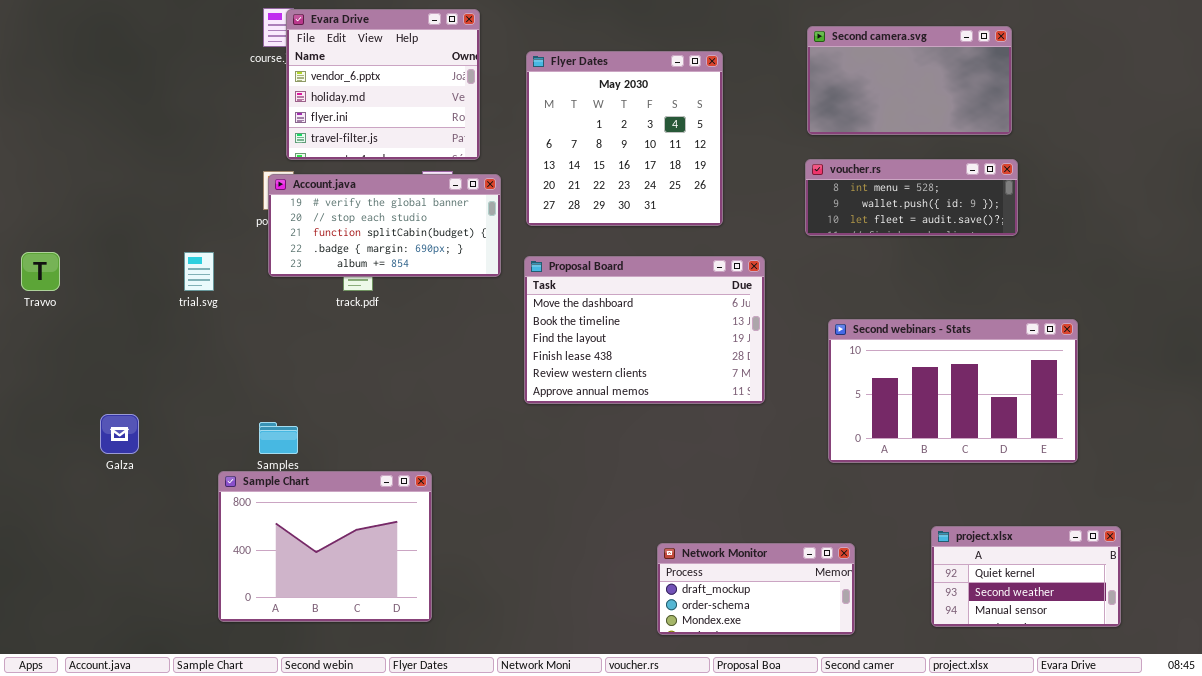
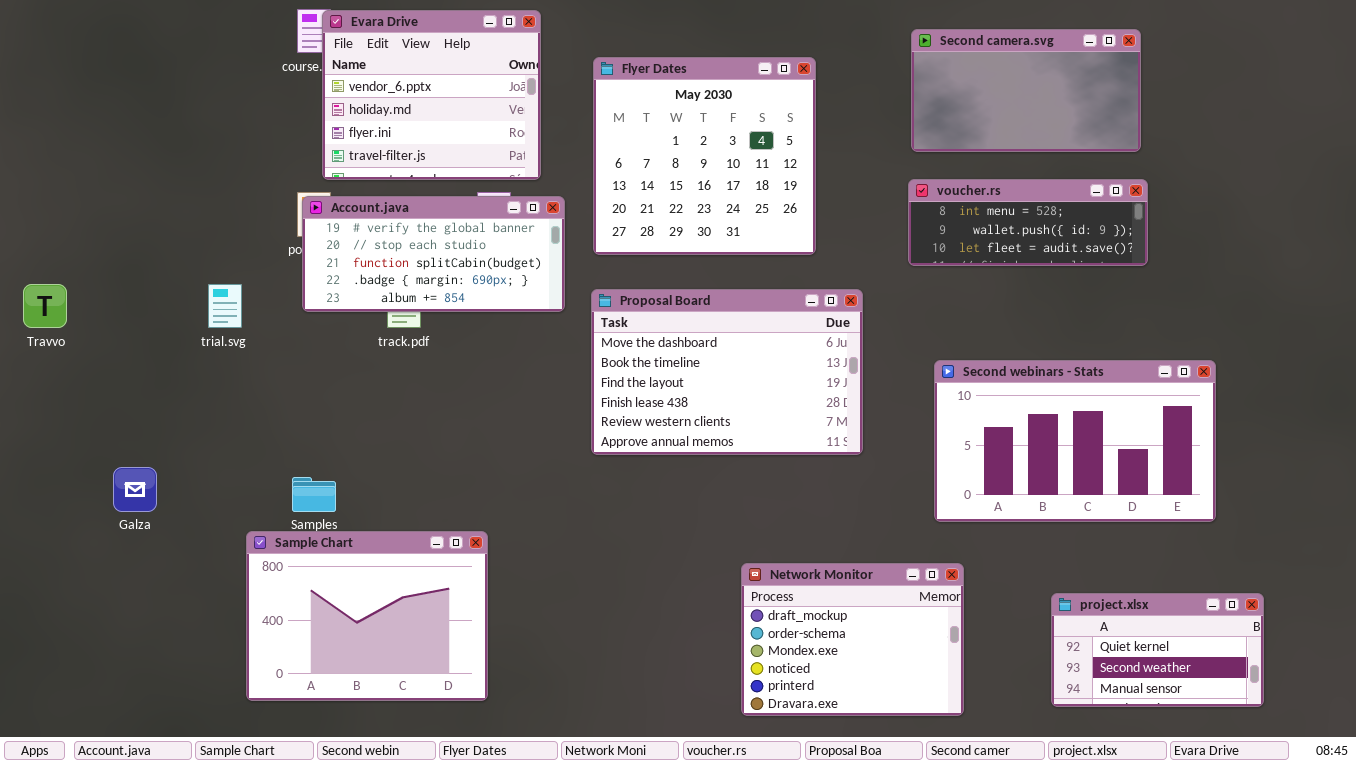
Network Monitor: [657,543,855,635] -> [741,563,964,716], resized

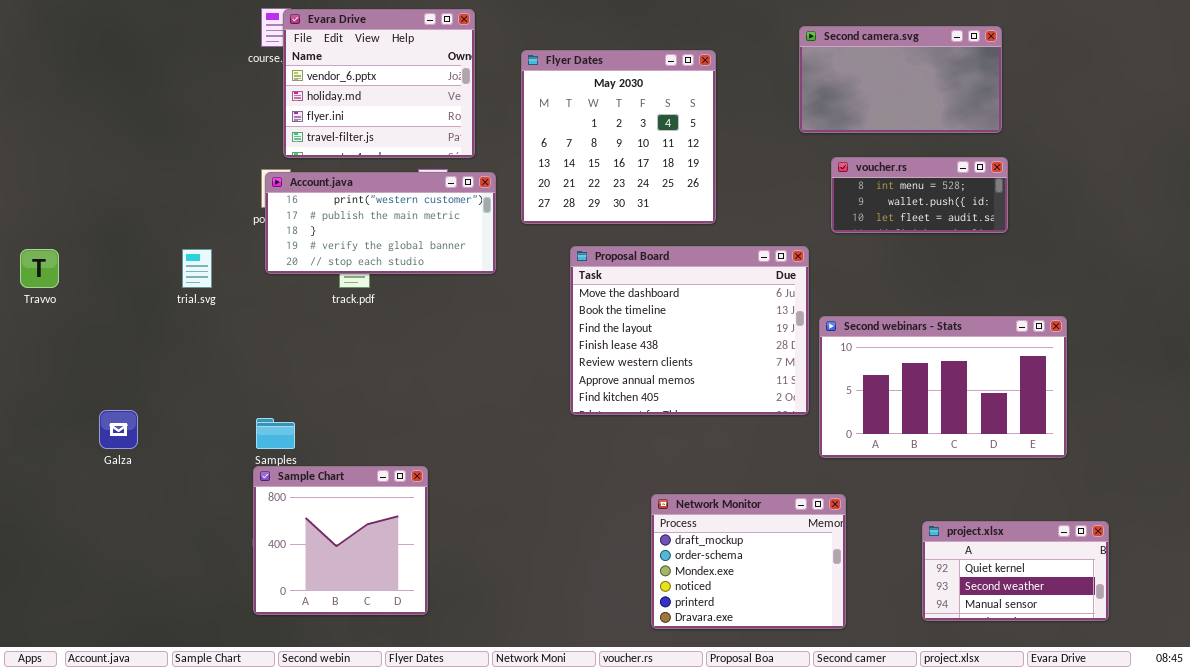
voucher.rs: [908,179,1148,266] -> [831,157,1008,233], resized
Account.java: [302,196,565,312] -> [265,172,496,274], scrolled up 3 rows
Proposal Board: [591,289,863,455] -> [570,246,809,415], moved, resized
Sample Chart: [246,531,488,701] -> [253,466,428,615], resized

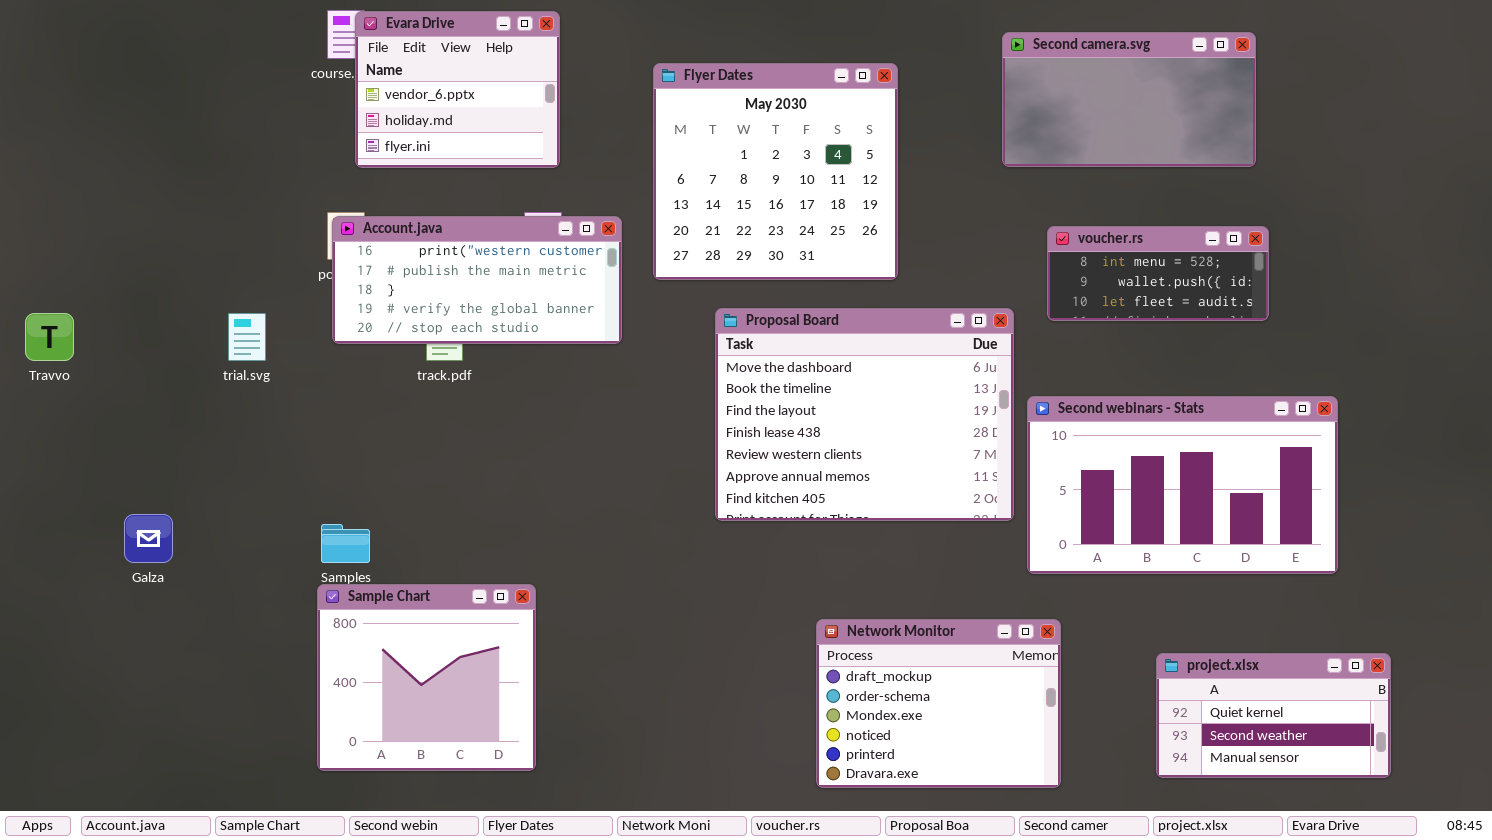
Evara Drive: [283,9,475,158] -> [355,11,560,168], resized
voucher.rs: [831,157,1008,233] -> [1047,226,1269,321], moved

